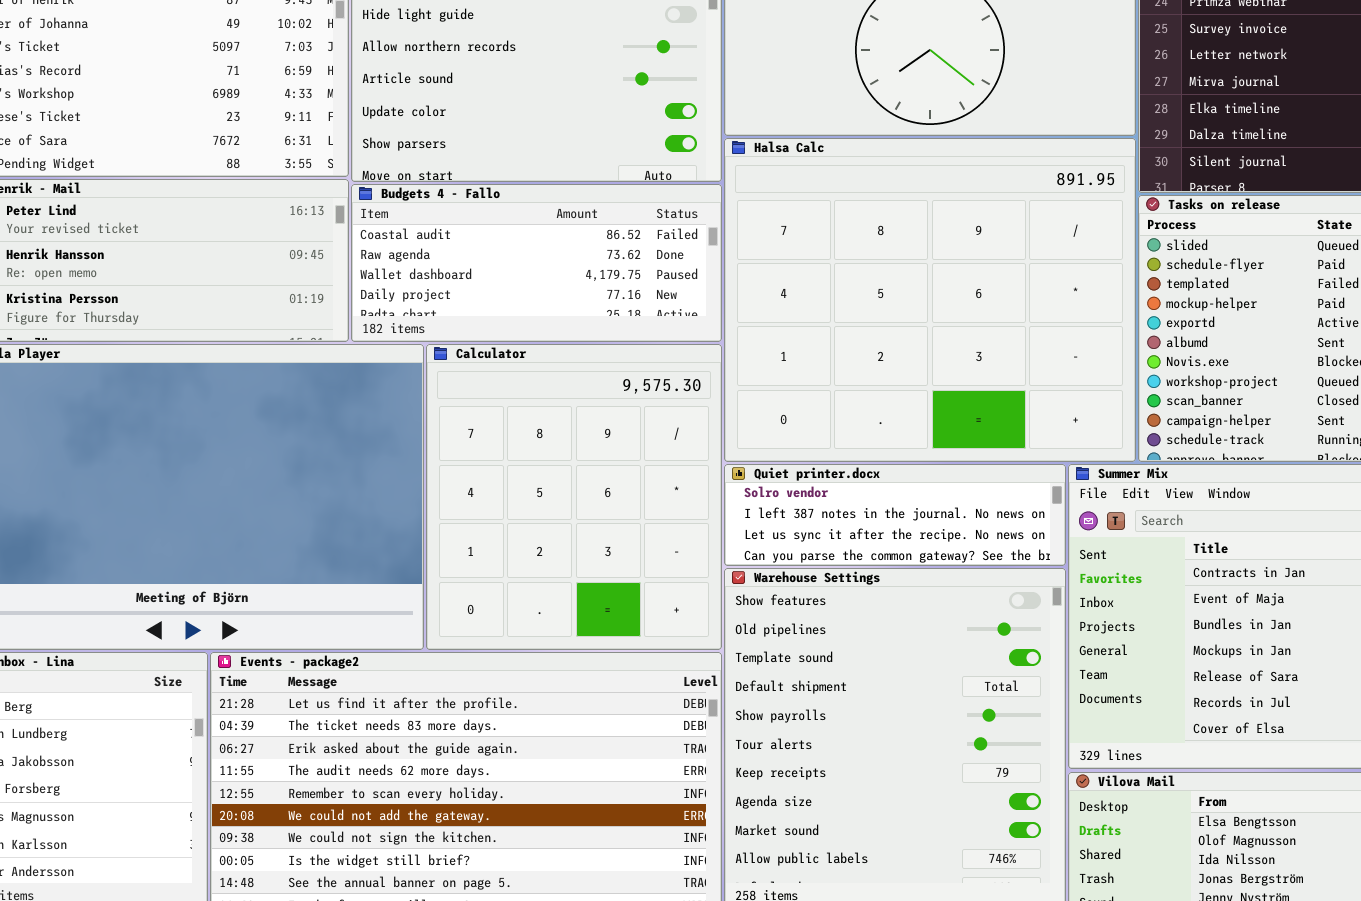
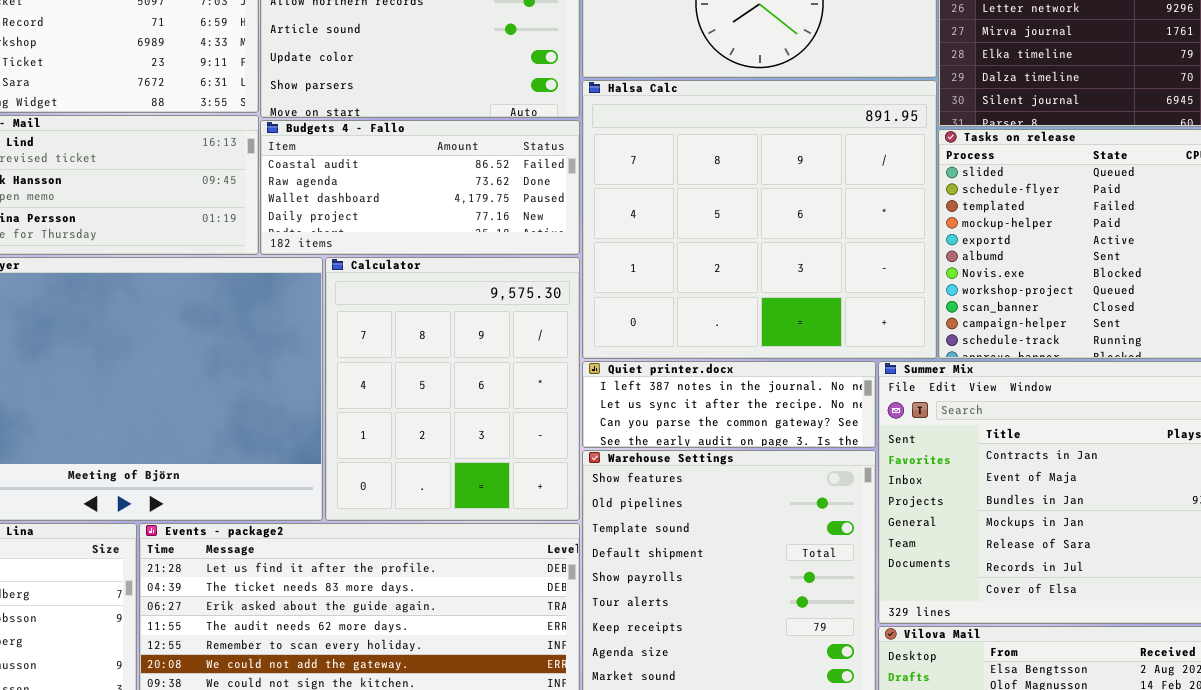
Quiet printer.docx: [724,464,1066,566] -> [582,361,876,448], scrolled down 1 row

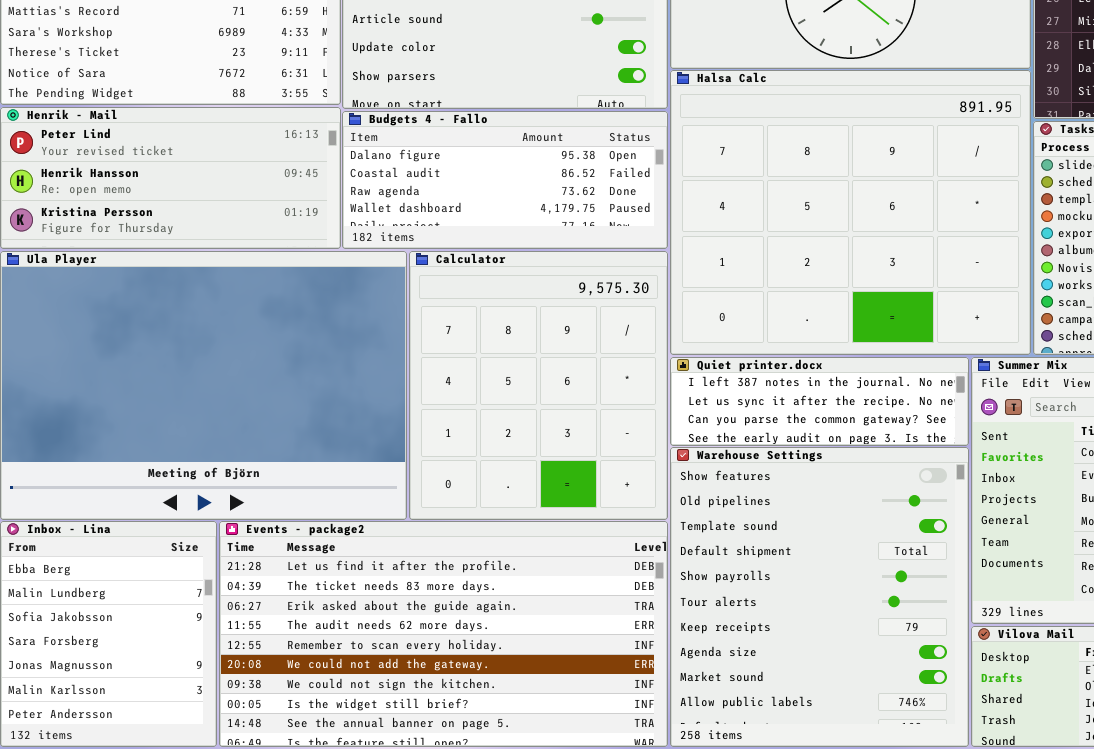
Budgets 4 - Fallo: [260,120,580,255] -> [342,111,668,249], scrolled up 1 row

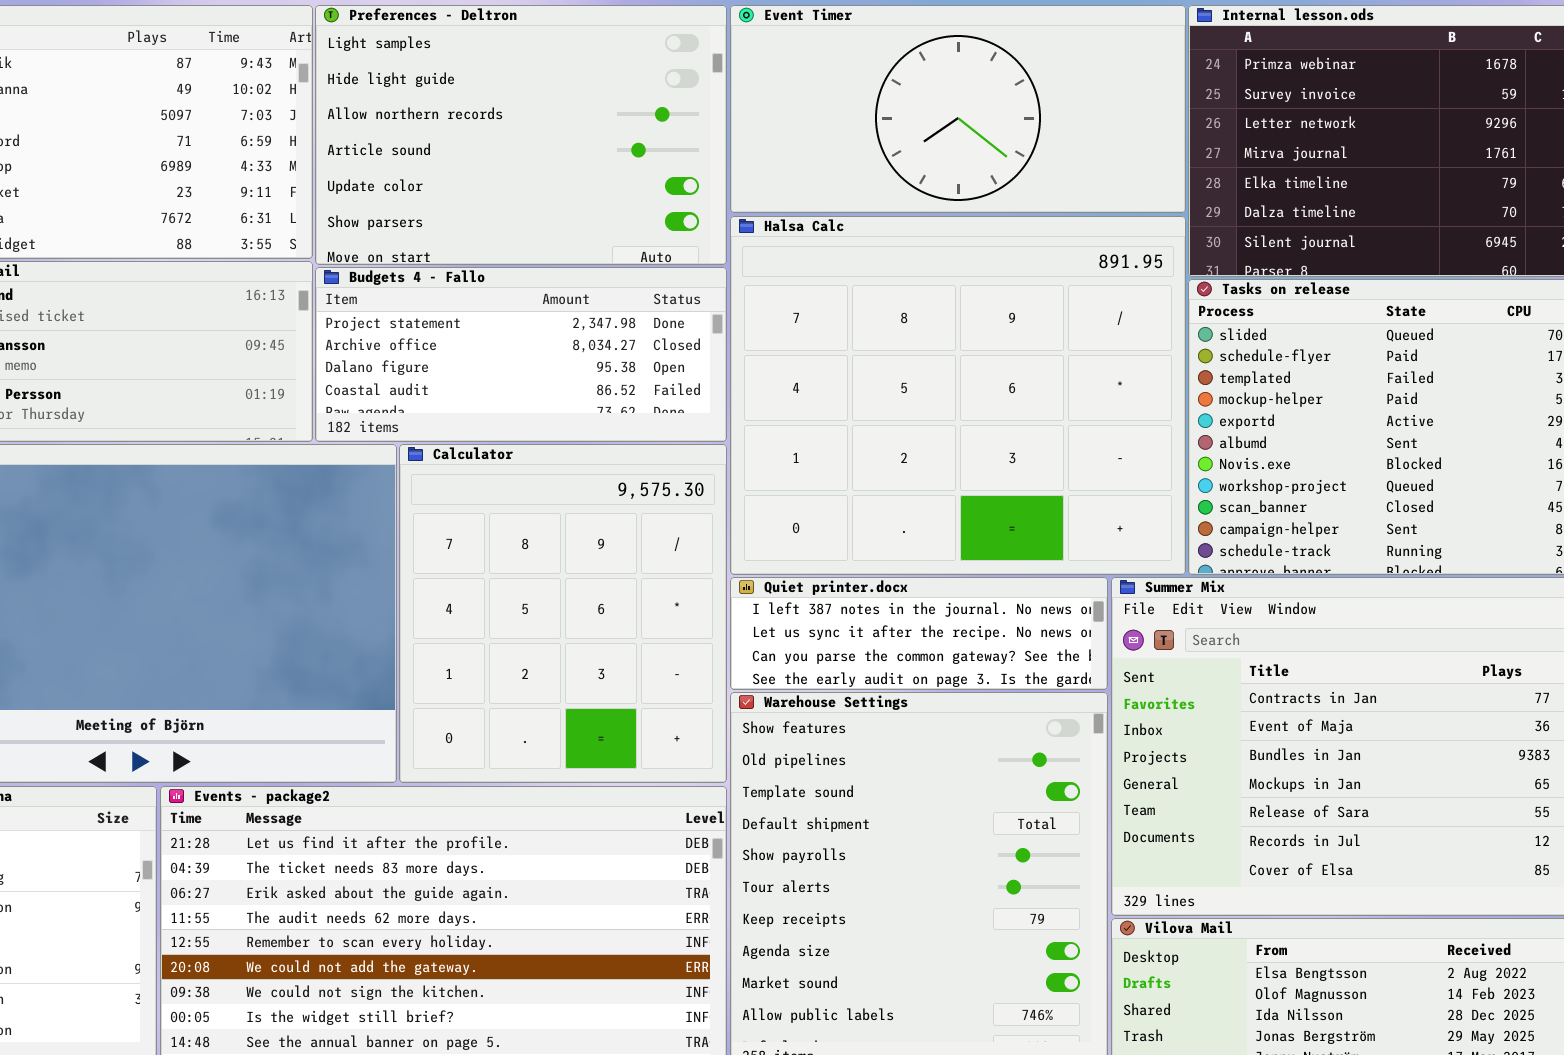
Budgets 4 - Fallo: [342,111,668,249] -> [315,267,727,442], scrolled up 2 rows

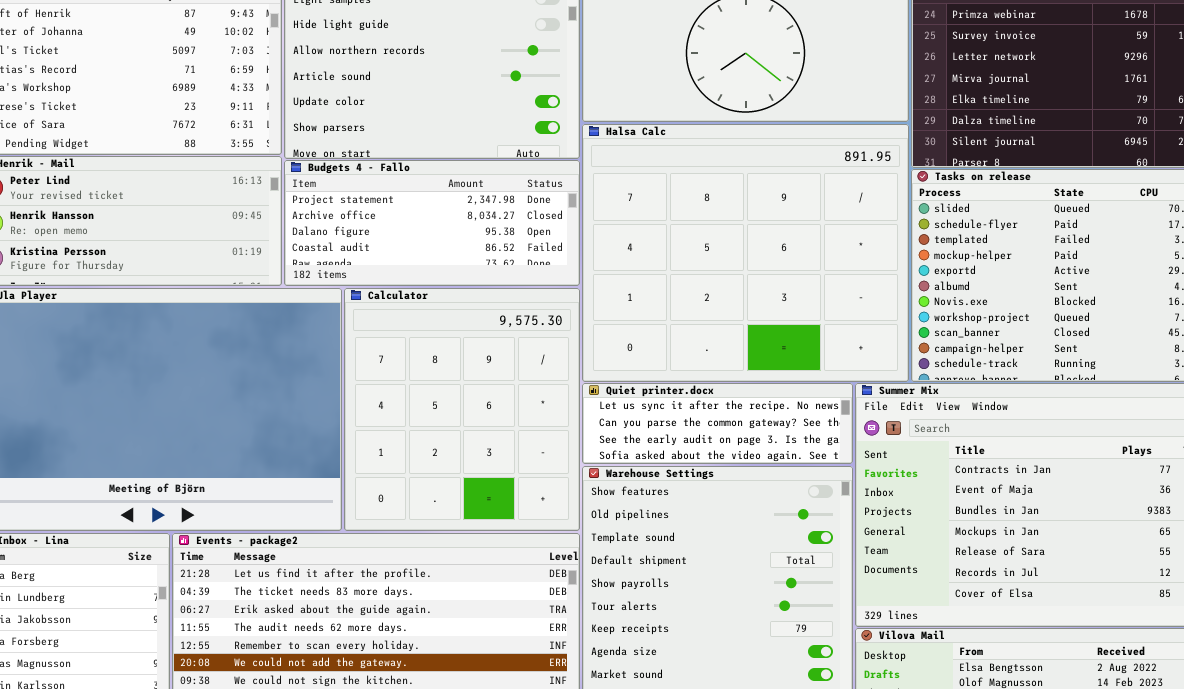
Quiet printer.docx: [730,577,1108,690] -> [582,383,853,464], scrolled down 1 row

